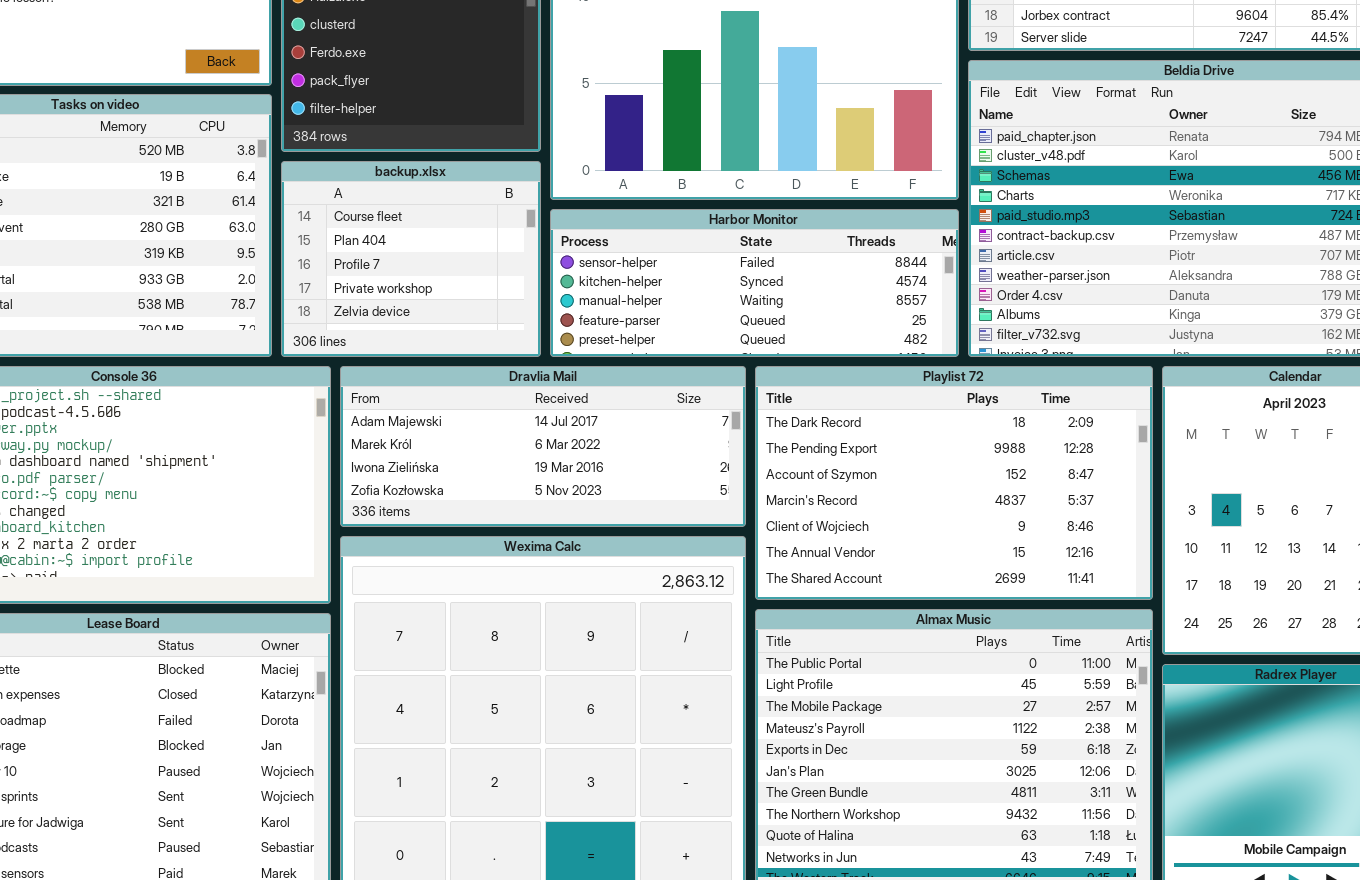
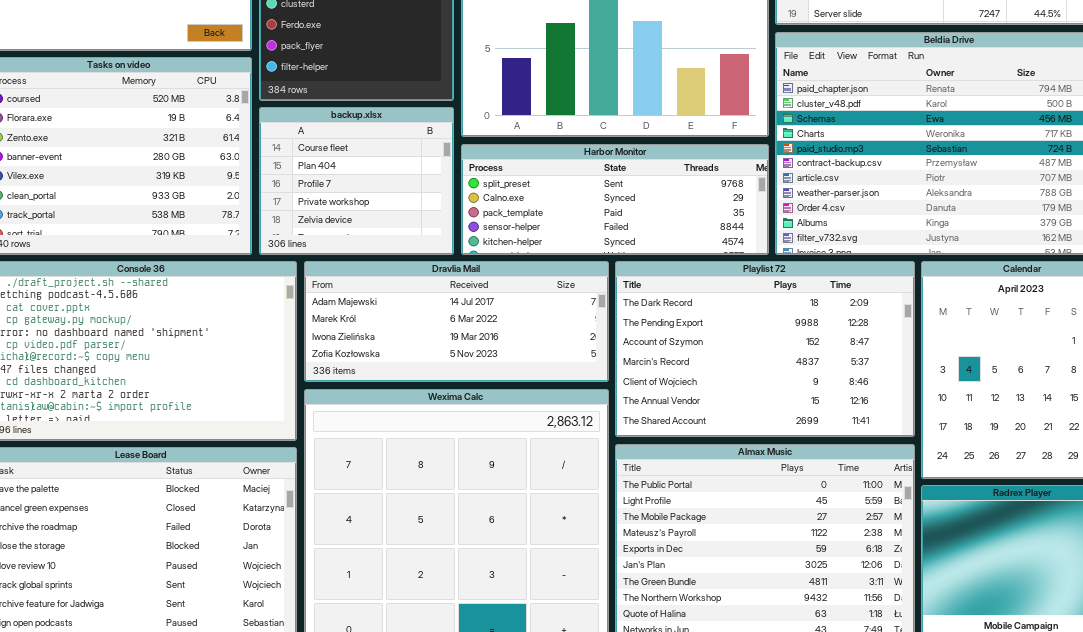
Harbor Monitor: [550,209,959,357] -> [461,144,769,255], scrolled up 3 rows

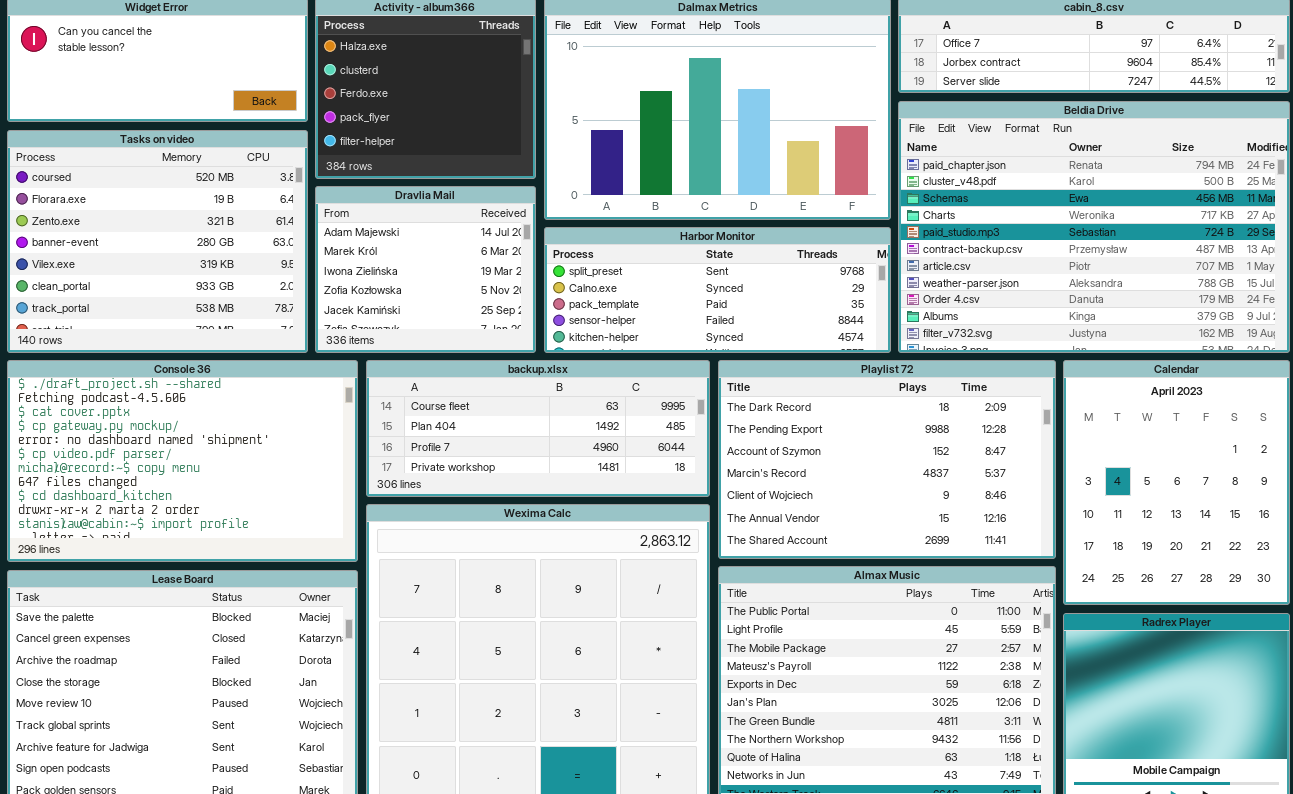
backup.xlsx: [259,107,454,255] -> [366,360,710,497], moved, resized
Dravlia Mail: [304,261,609,382] -> [315,186,536,353], moved, resized

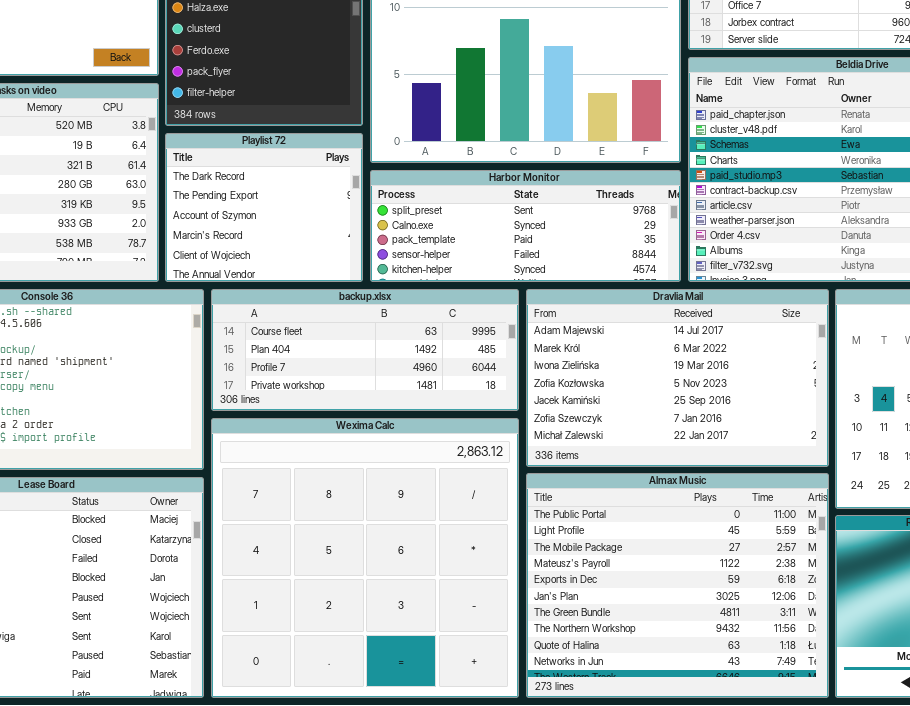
Dravlia Mail: [315,186,536,353] -> [526,289,829,467], moved, resized
Playlist 72: [718,360,1056,559] -> [165,133,363,282], moved, resized

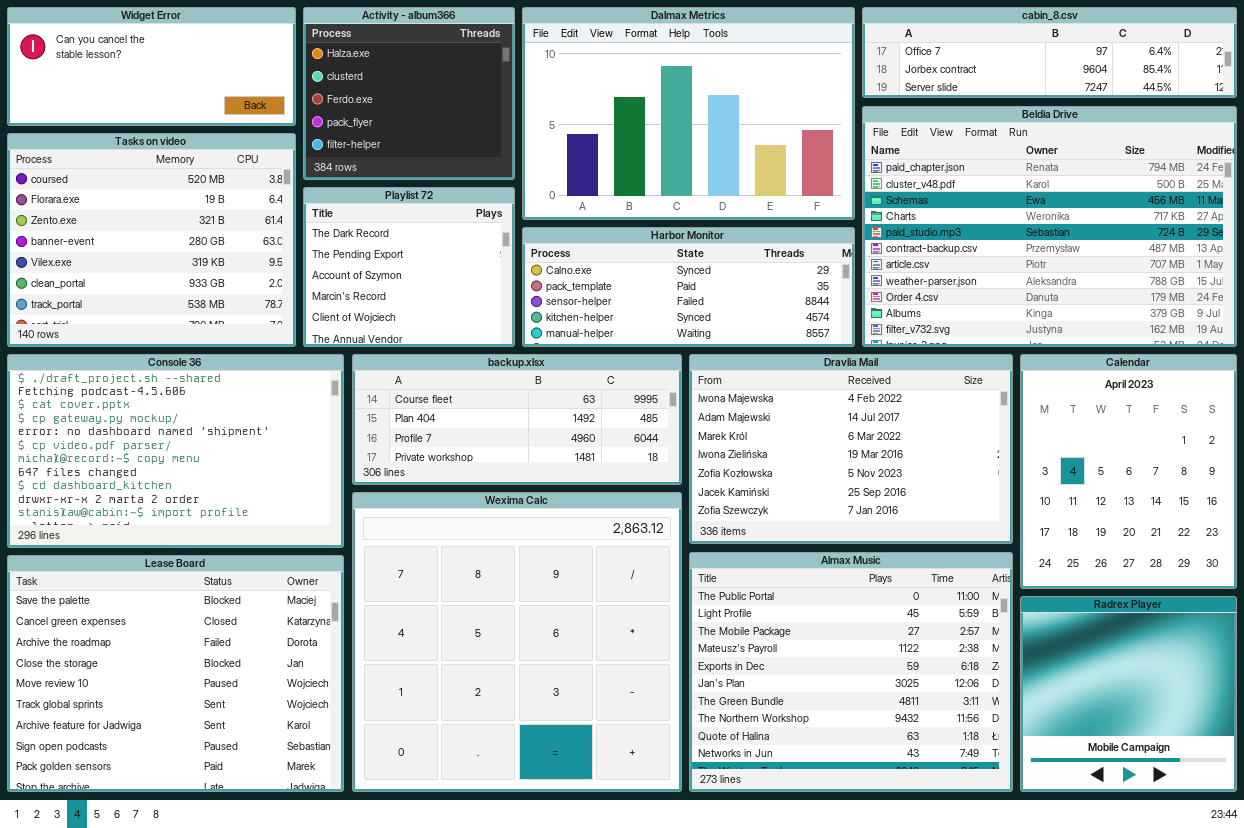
Harbor Monitor: [370,170,681,282] -> [522,227,855,347], scrolled down 1 row
Dravlia Mail: [526,289,829,467] -> [689,354,1013,544], scrolled up 1 row

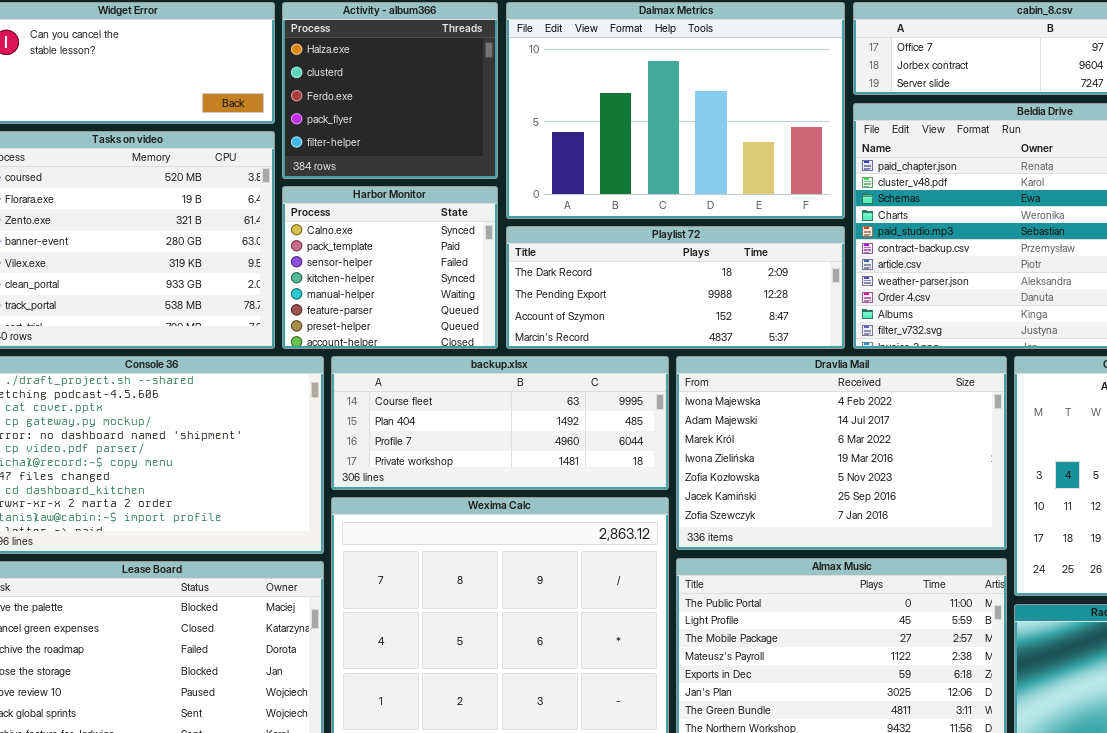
Playlist 72: [303,187,515,347] -> [506,226,845,349], moved, resized
Harbor Monitor: [522,227,855,347] -> [282,186,498,349], moved, resized

